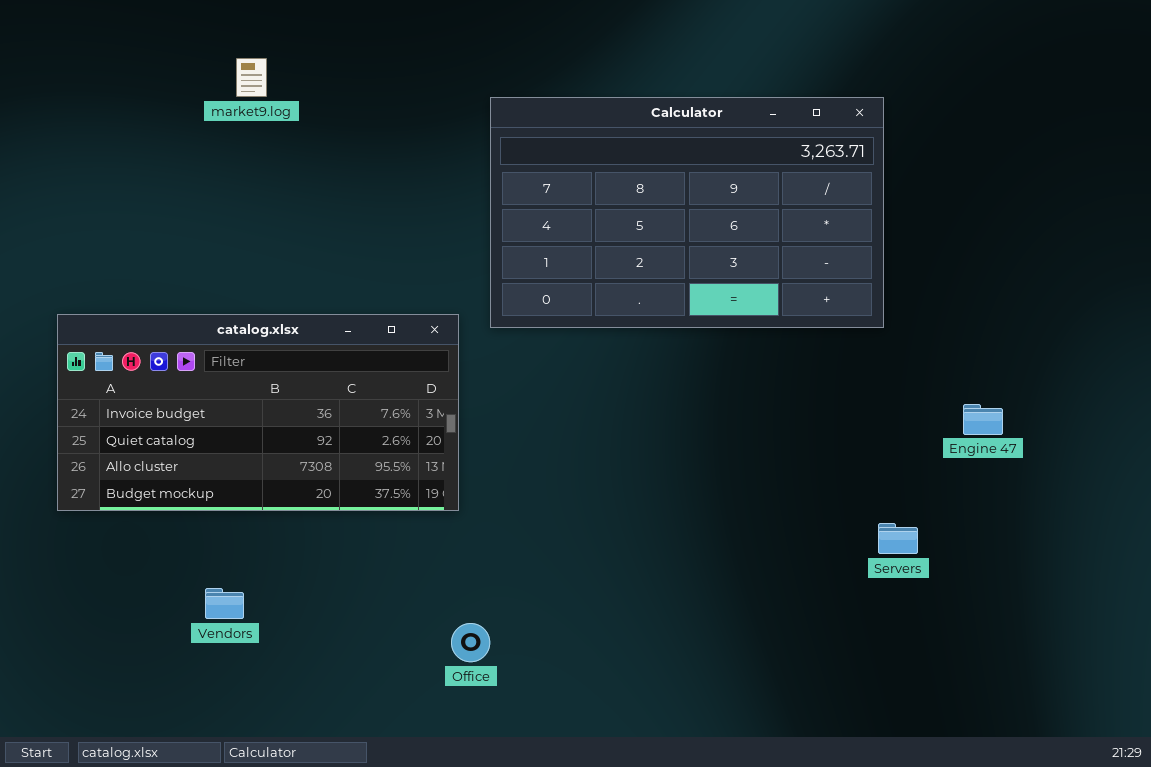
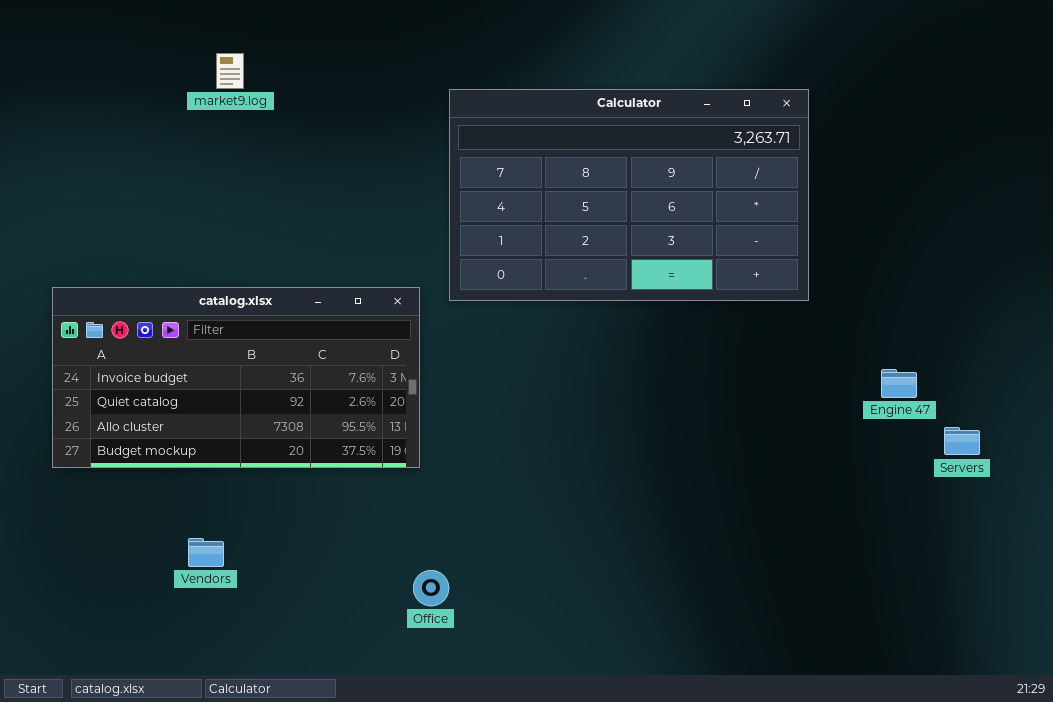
Servers: [878,523,918,554] -> [944,427,980,455], moved

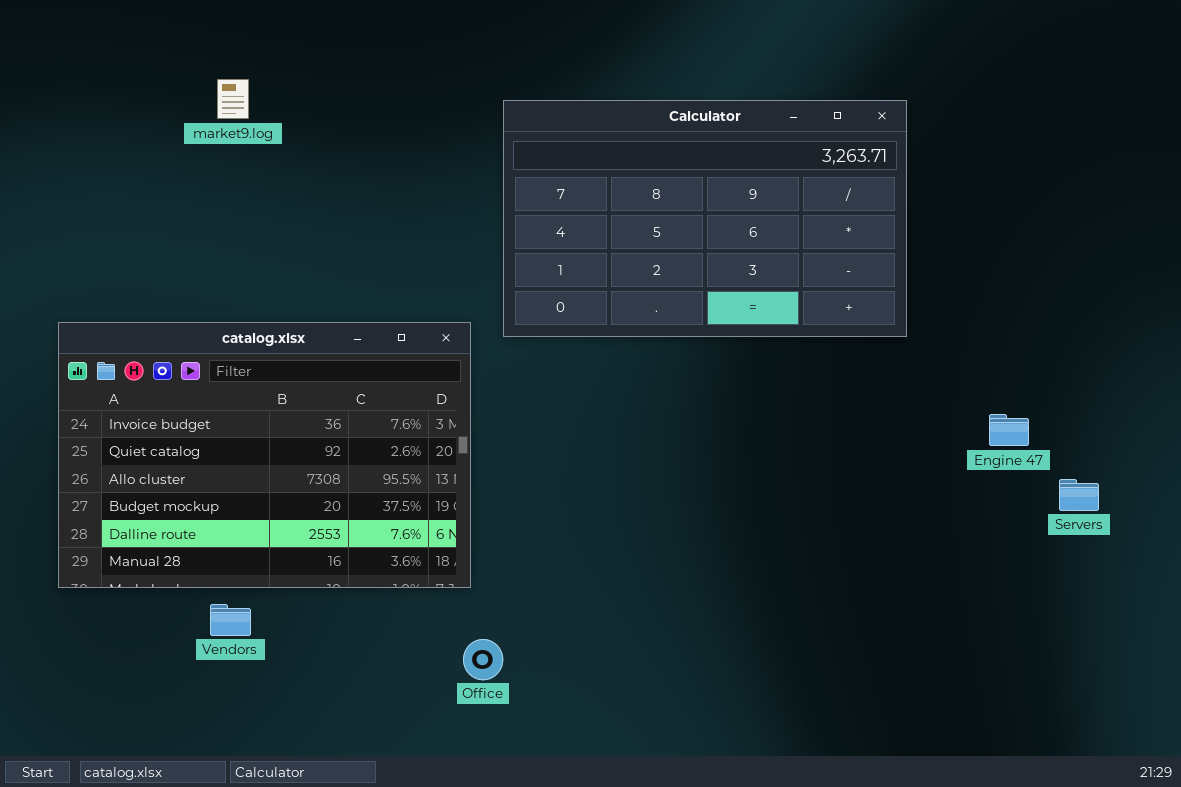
market9.log: [216,53,244,89] -> [217,79,249,119], moved
catalog.xlsx: [52,287,420,468] -> [58,322,471,588], resized

